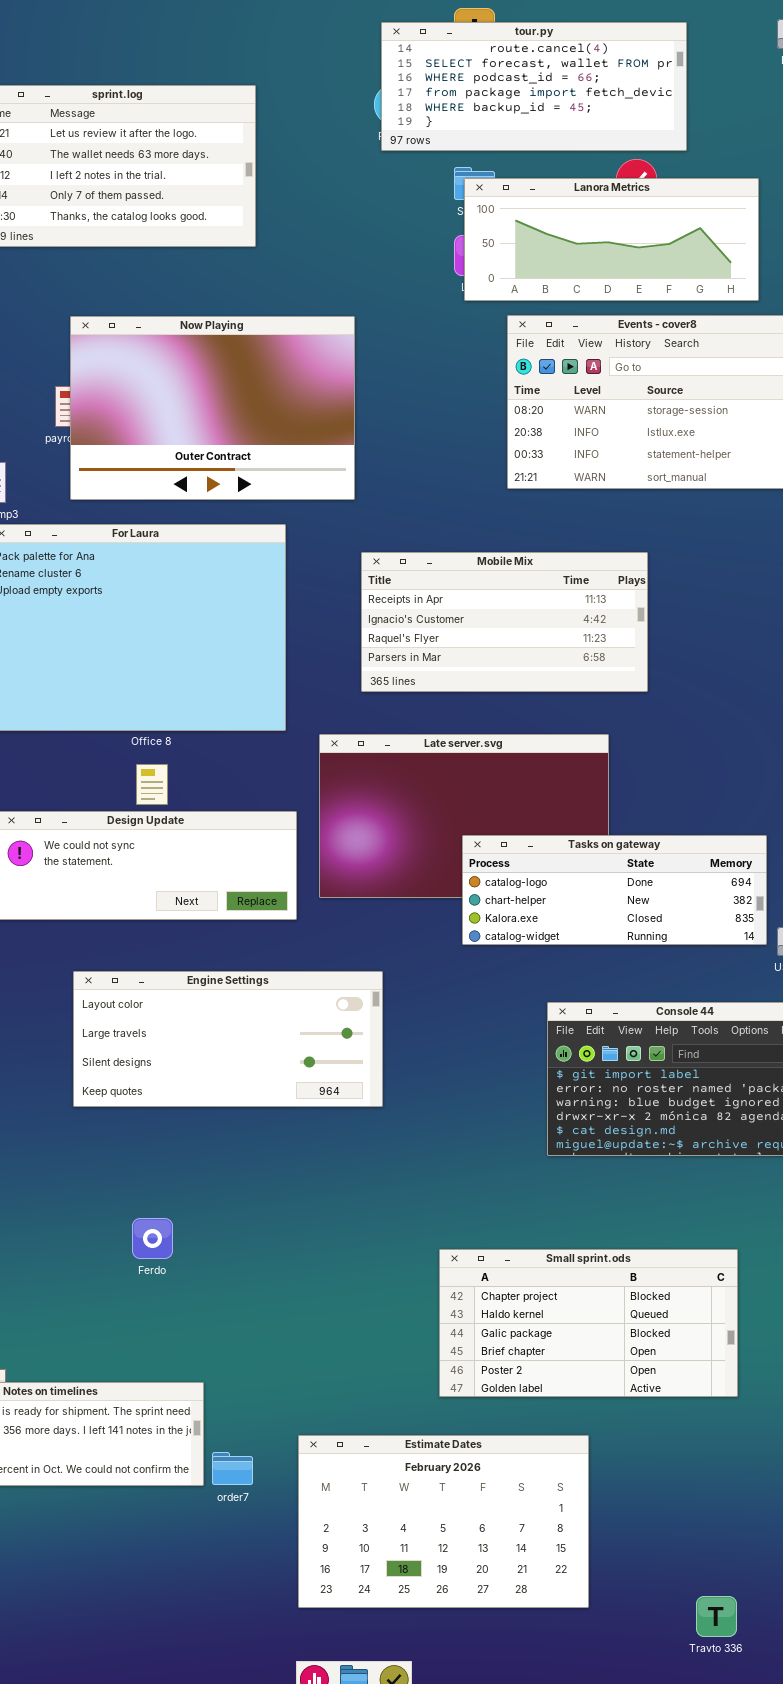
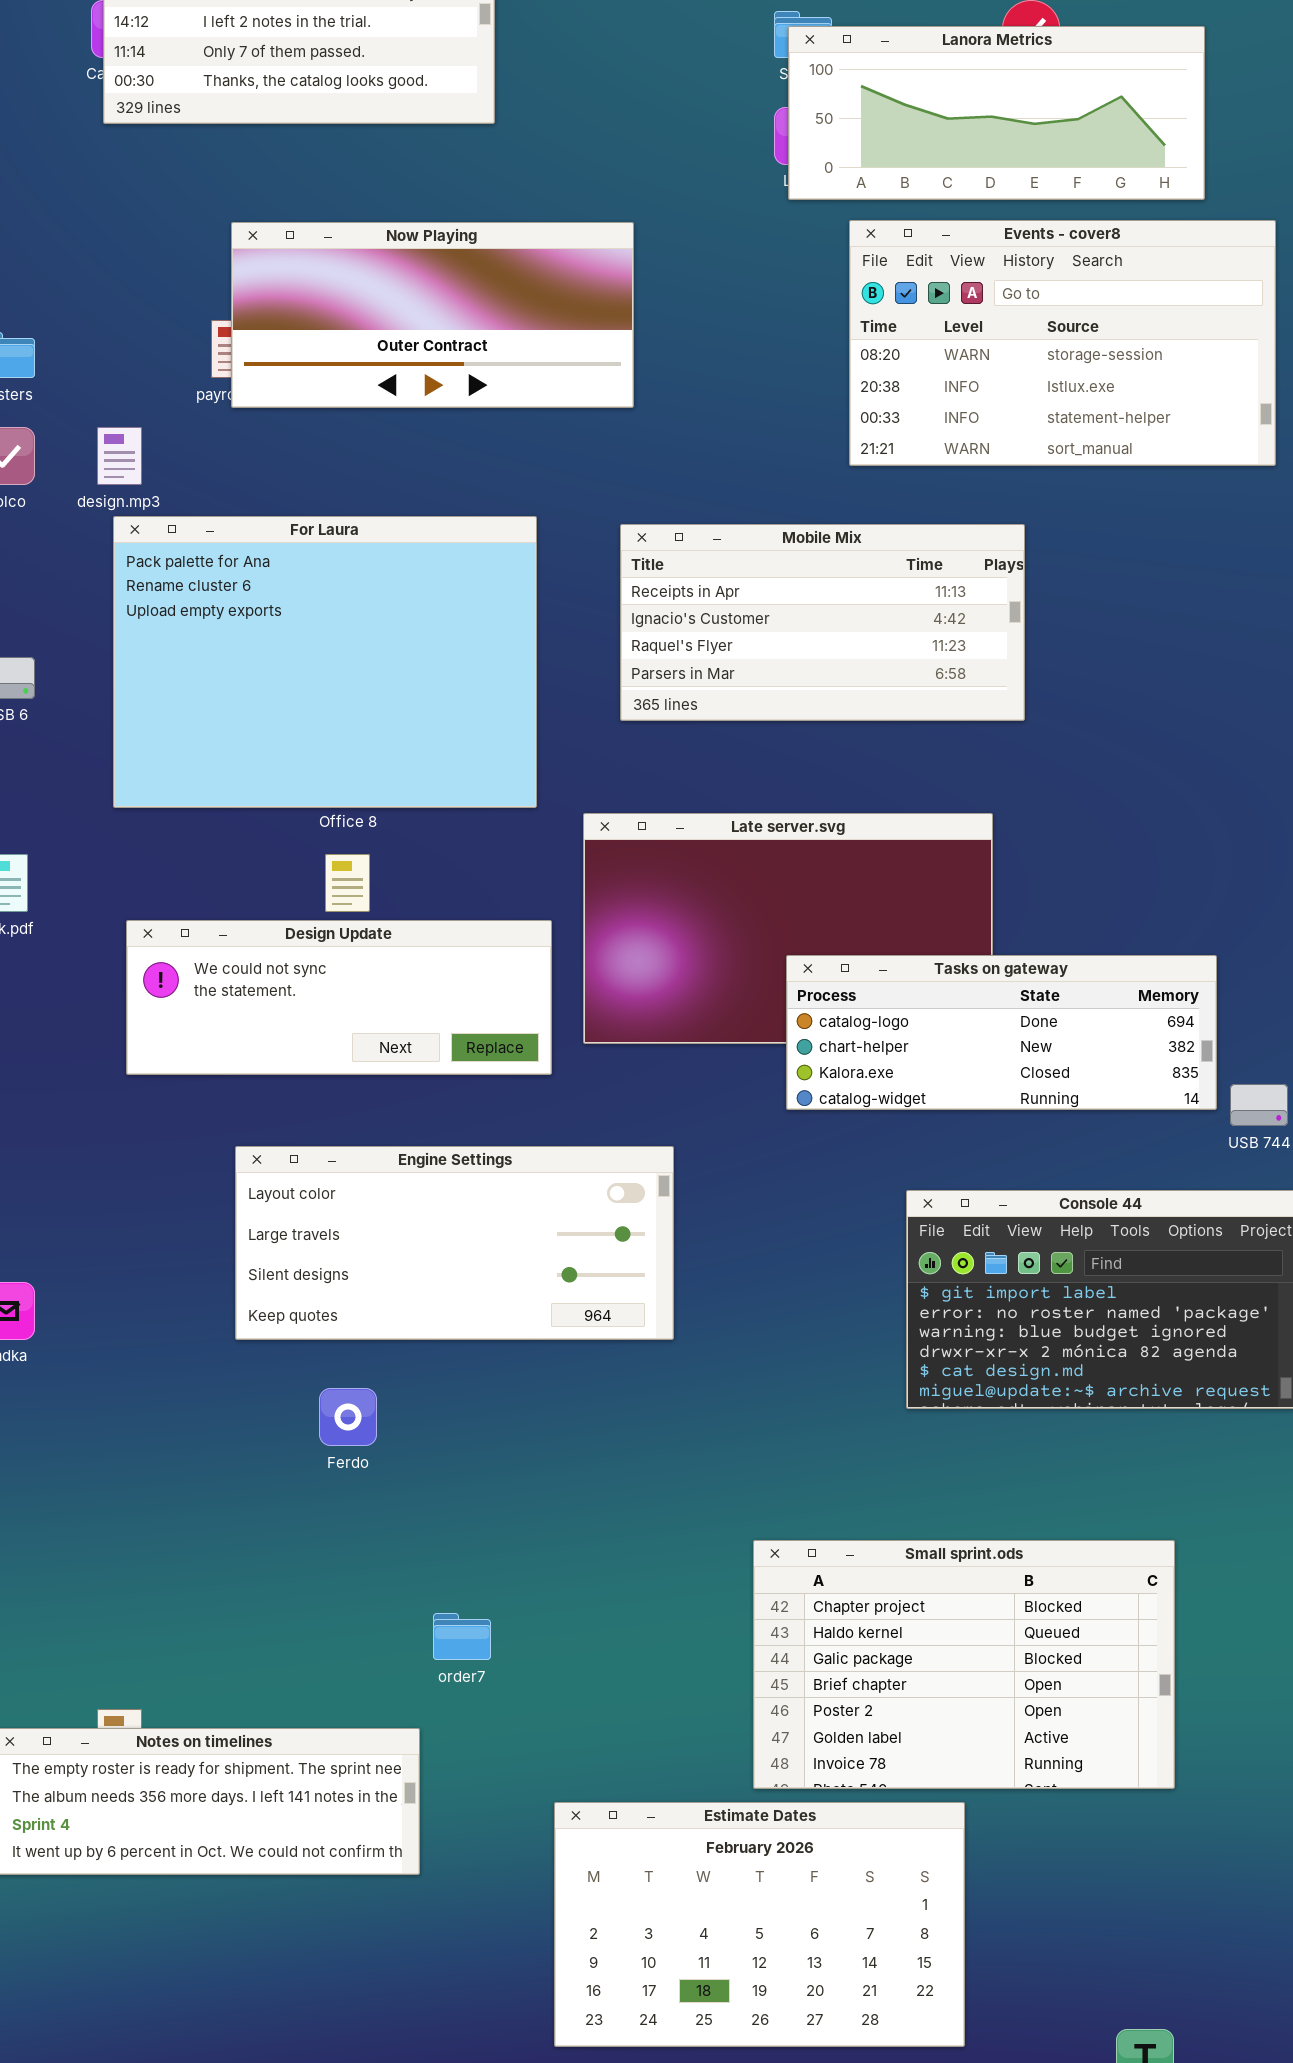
Now Playing: [70,316,355,500] -> [231,222,634,408], resized
Mobile Mix: [361,552,648,692] -> [620,524,1025,721], moved
Ferdo: [132,1218,173,1259] -> [319,1388,377,1446], moved
Small sprint.ods: [439,1249,738,1397] -> [753,1540,1175,1789], resized
order7: [212,1452,253,1485] -> [433,1613,491,1660], moved

